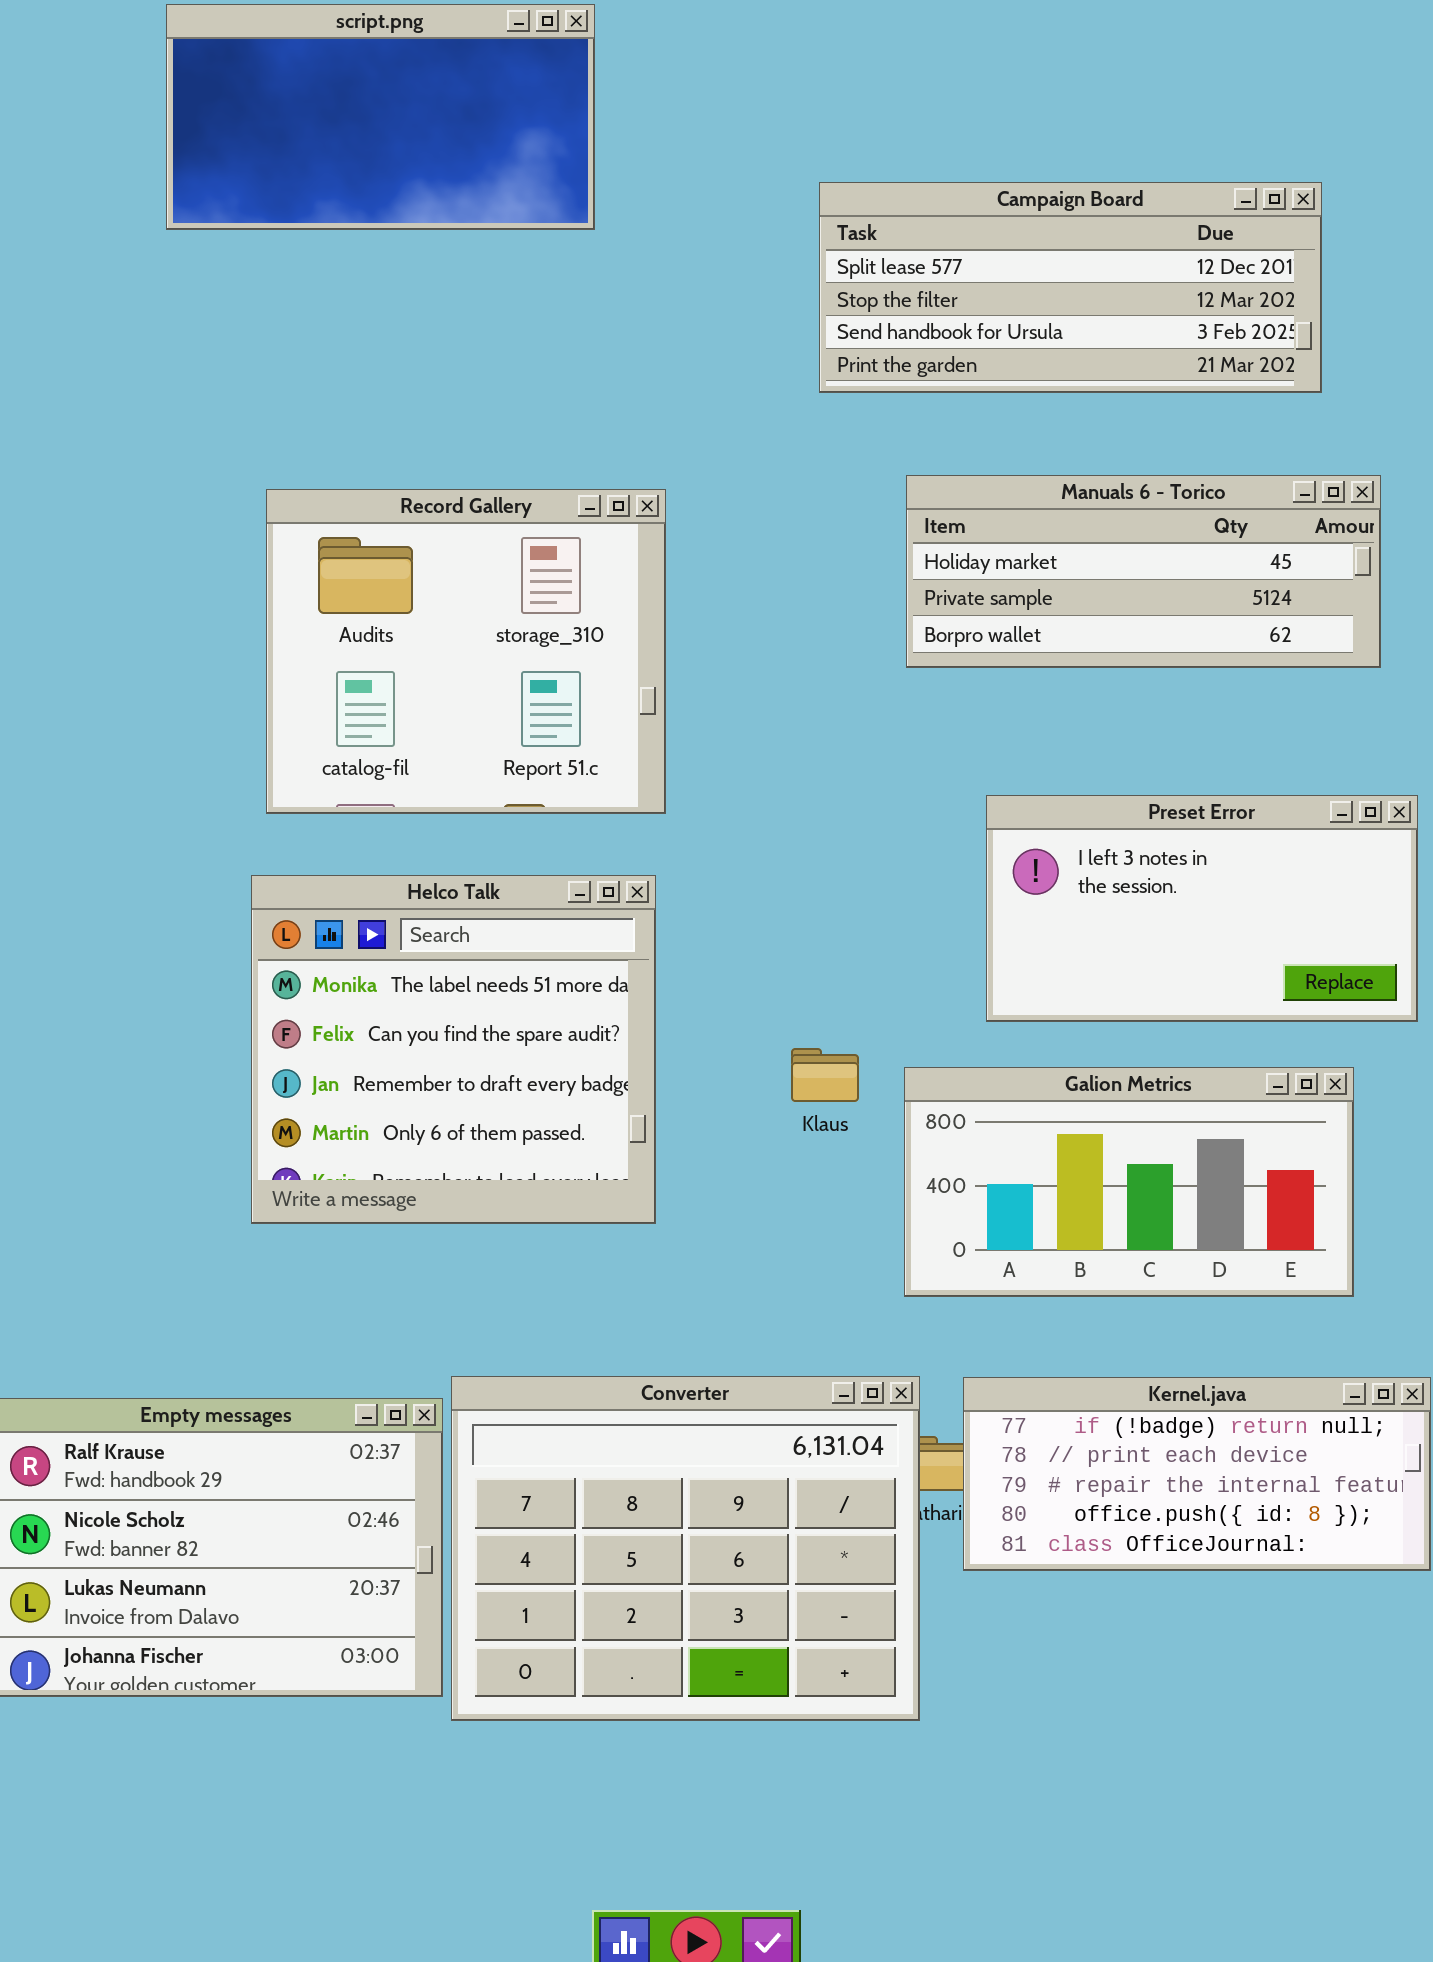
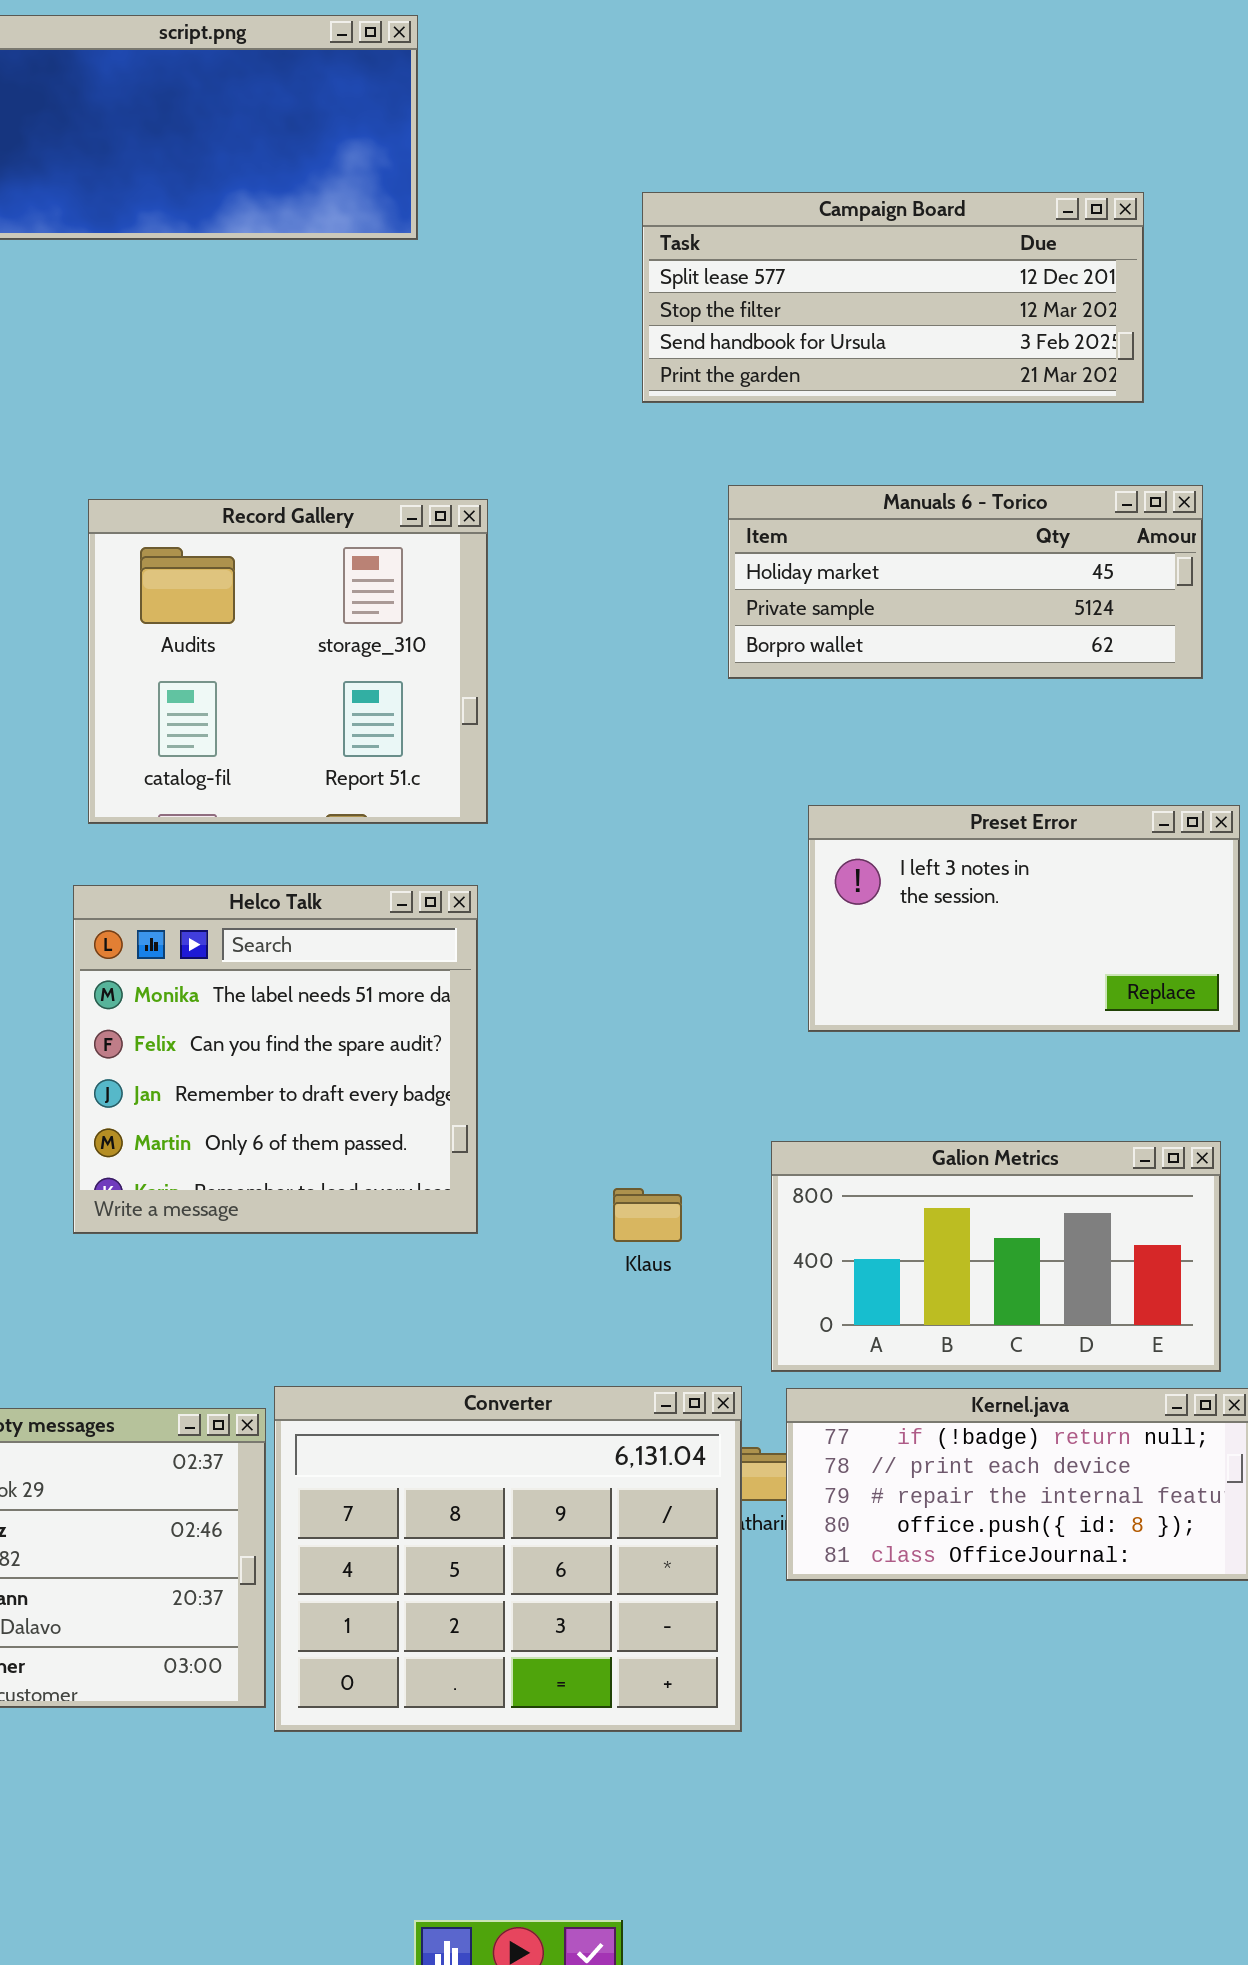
Klaus: [791,1048,859,1102] -> [613,1188,682,1242], moved
Galion Metrics: [904,1067,1354,1297] -> [771,1141,1221,1372], moved

